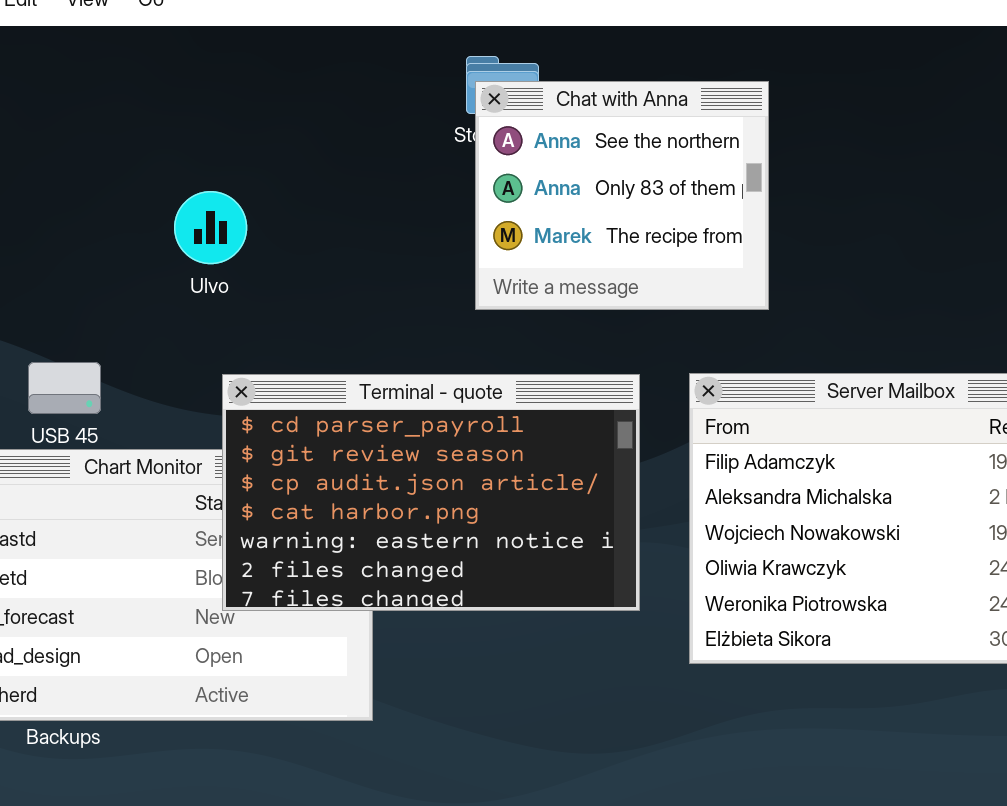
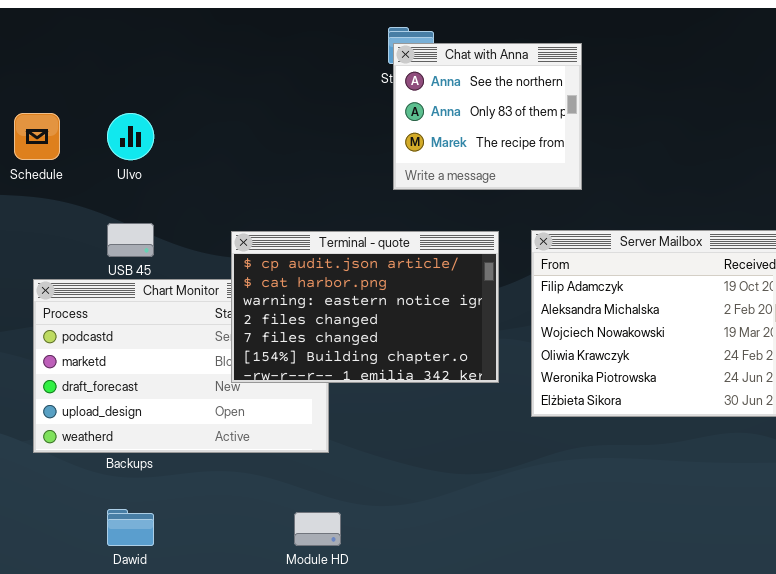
Ulvo: [174,191,247,264] -> [107,113,154,160], moved
Terminal - quote: [222,374,640,611] -> [231,231,499,383], scrolled down 2 rows

